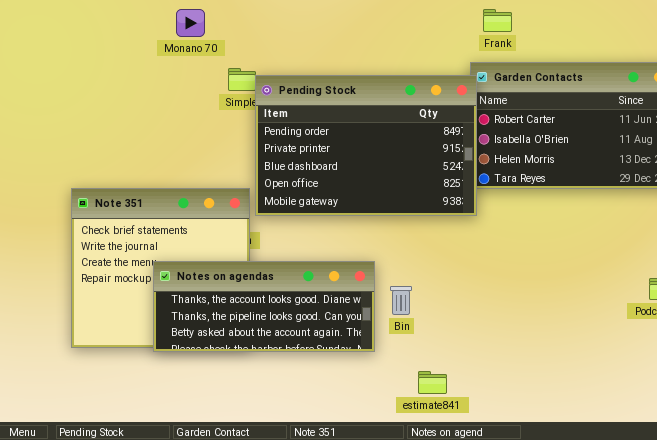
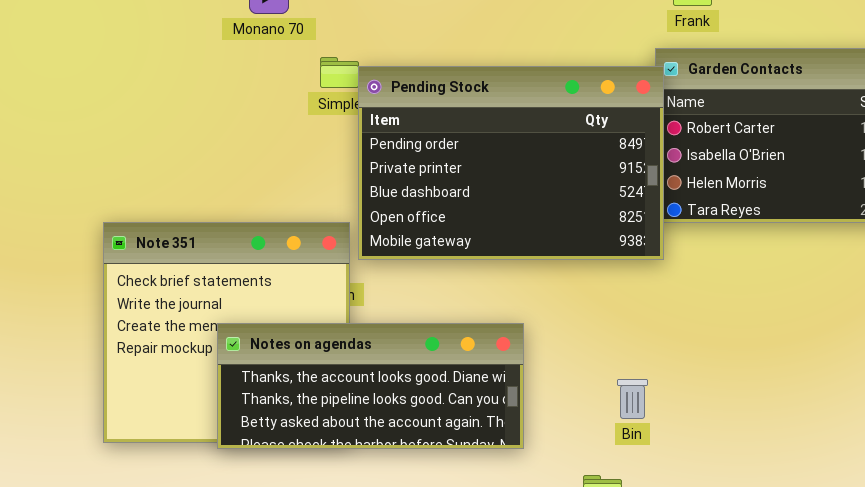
Bin: [390,286,412,315] -> [617,379,648,419], moved

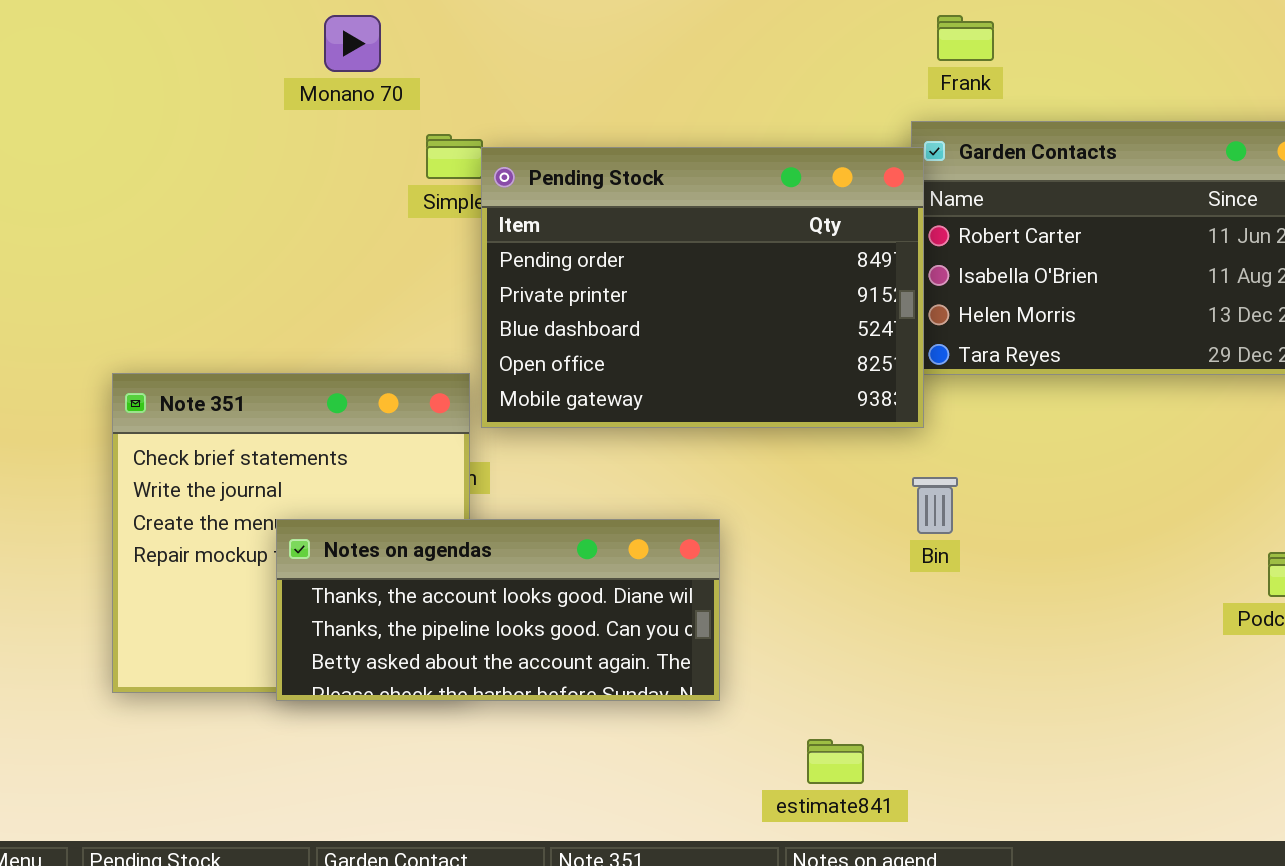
Bin: [617,379,648,419] -> [912,477,958,534], moved

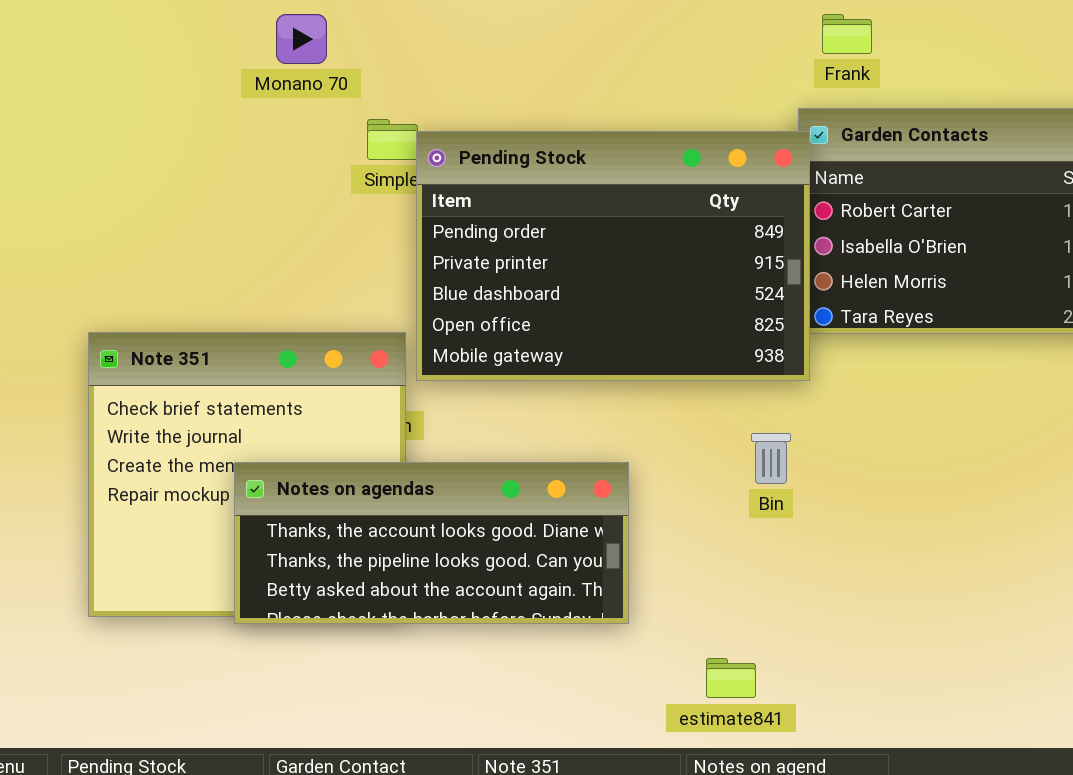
Bin: [912,477,958,534] -> [751,433,791,484], moved

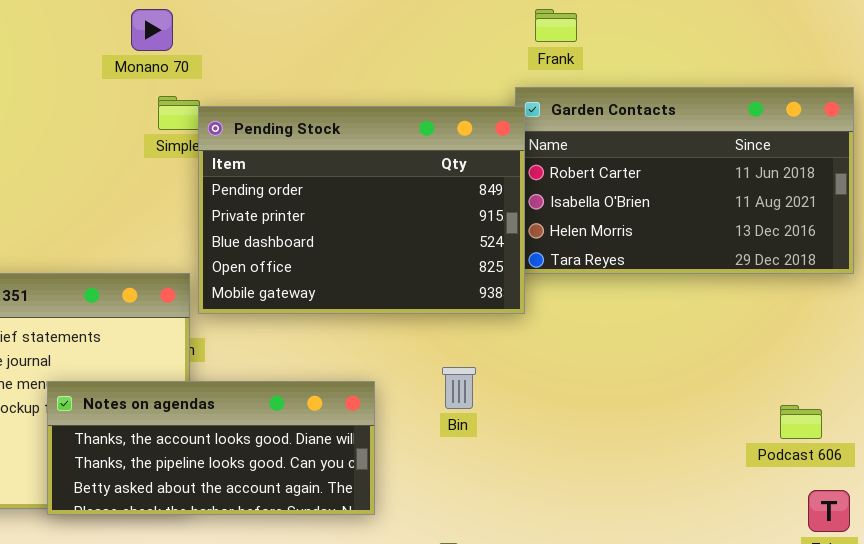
Monano 70: [276,14,327,64] -> [131,9,173,51], moved
Bin: [751,433,791,484] -> [442,367,476,409], moved

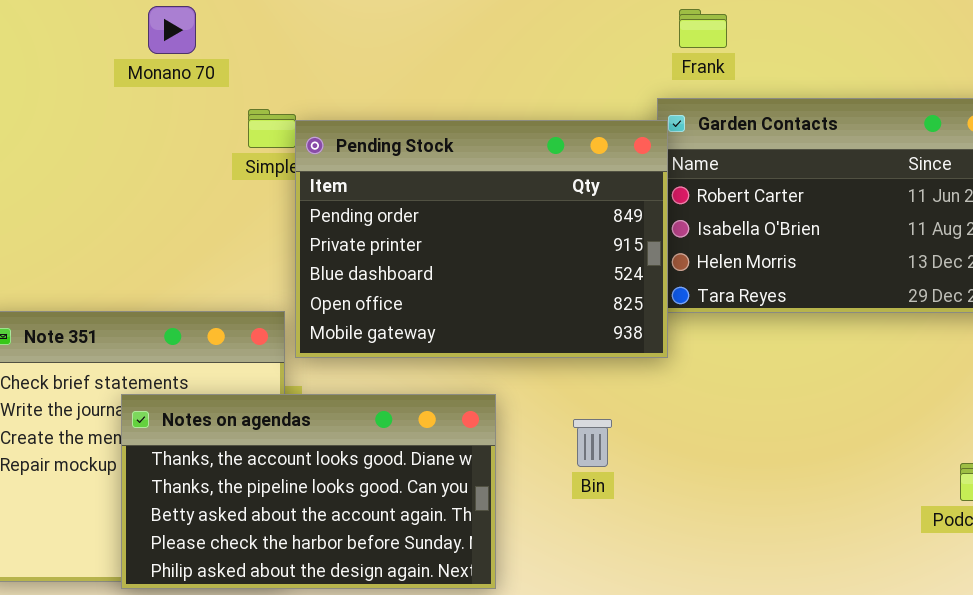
Monano 70: [131,9,173,51] -> [148,6,196,54], moved
Notes on agendas: [47,381,375,515] -> [121,394,496,589], resized

